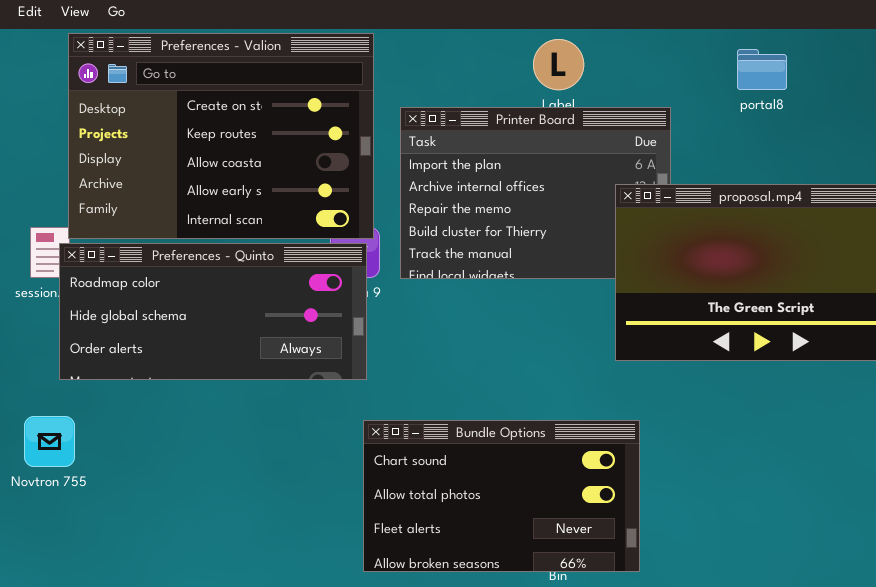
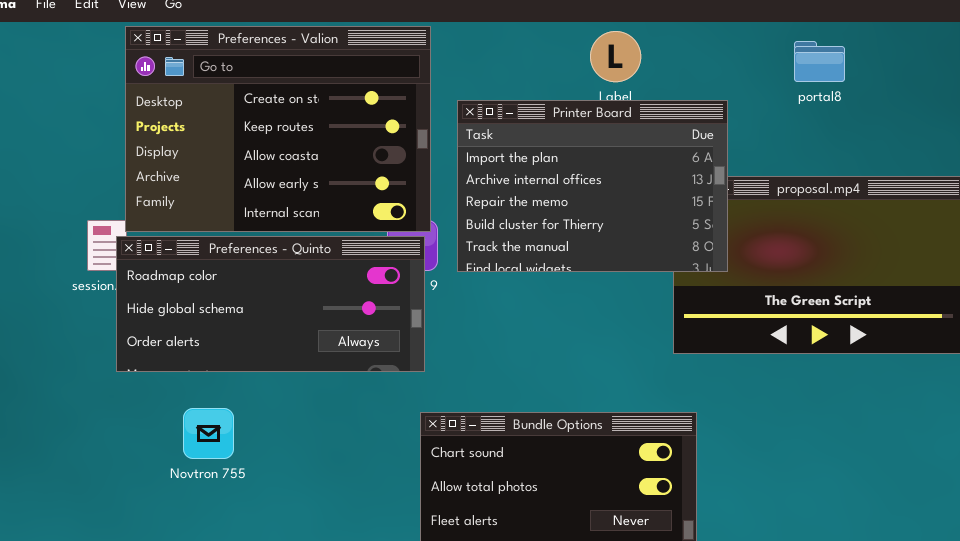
Printer Board: [400,107,671,279] -> [457,100,728,272], raised
Novtron 755: [24,416,75,467] -> [183,408,234,459], moved

